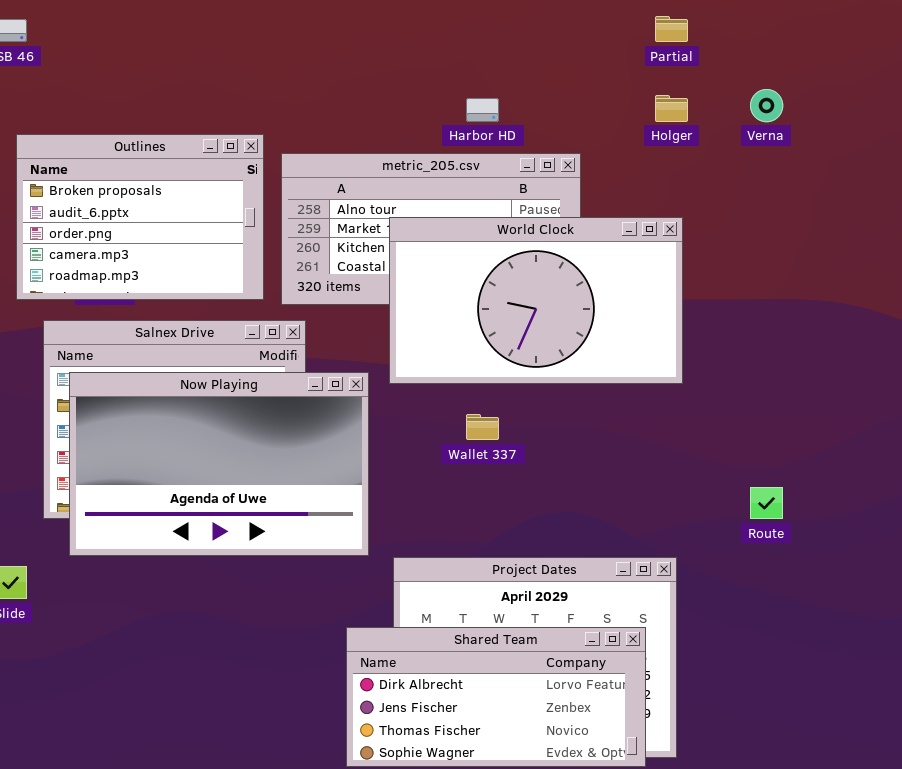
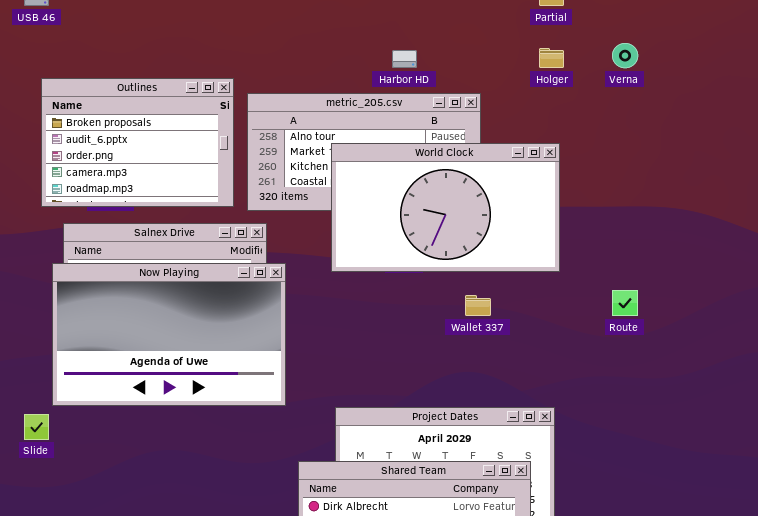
Now Playing: [69,372,369,556] -> [52,263,286,406], moved
Wallet 337: [466,414,499,440] -> [465,295,491,316], moved
Route: [750,487,783,519] -> [612,290,638,316], moved

